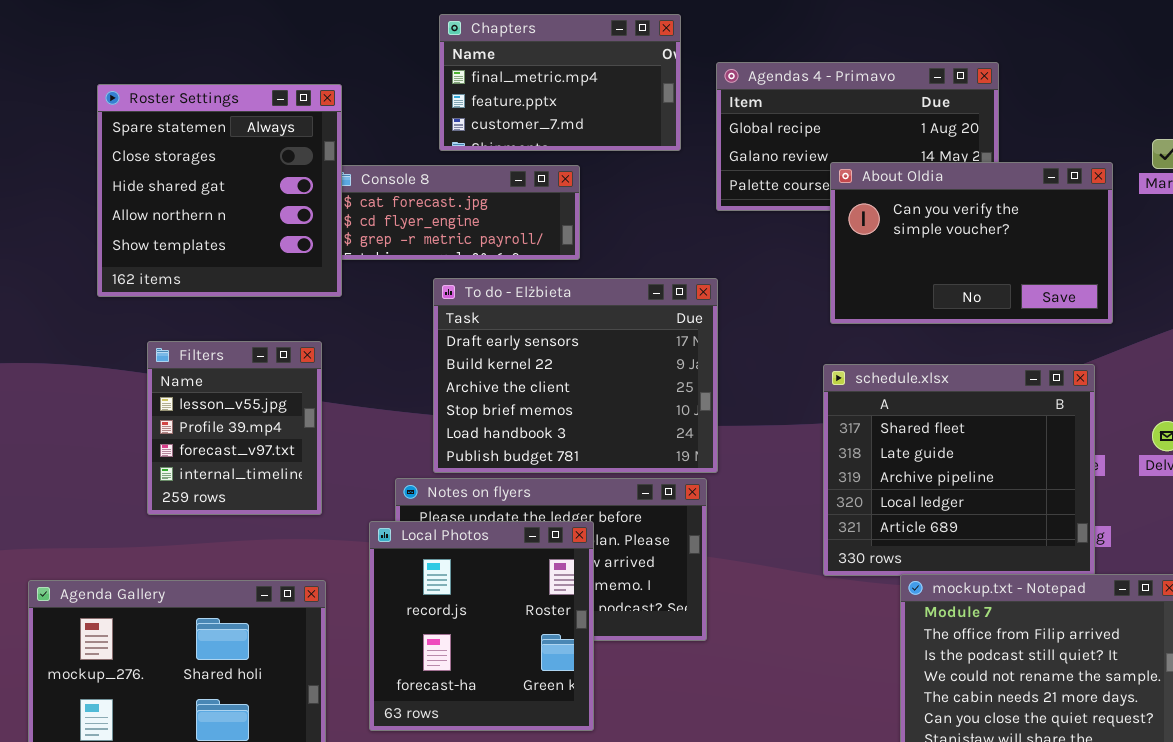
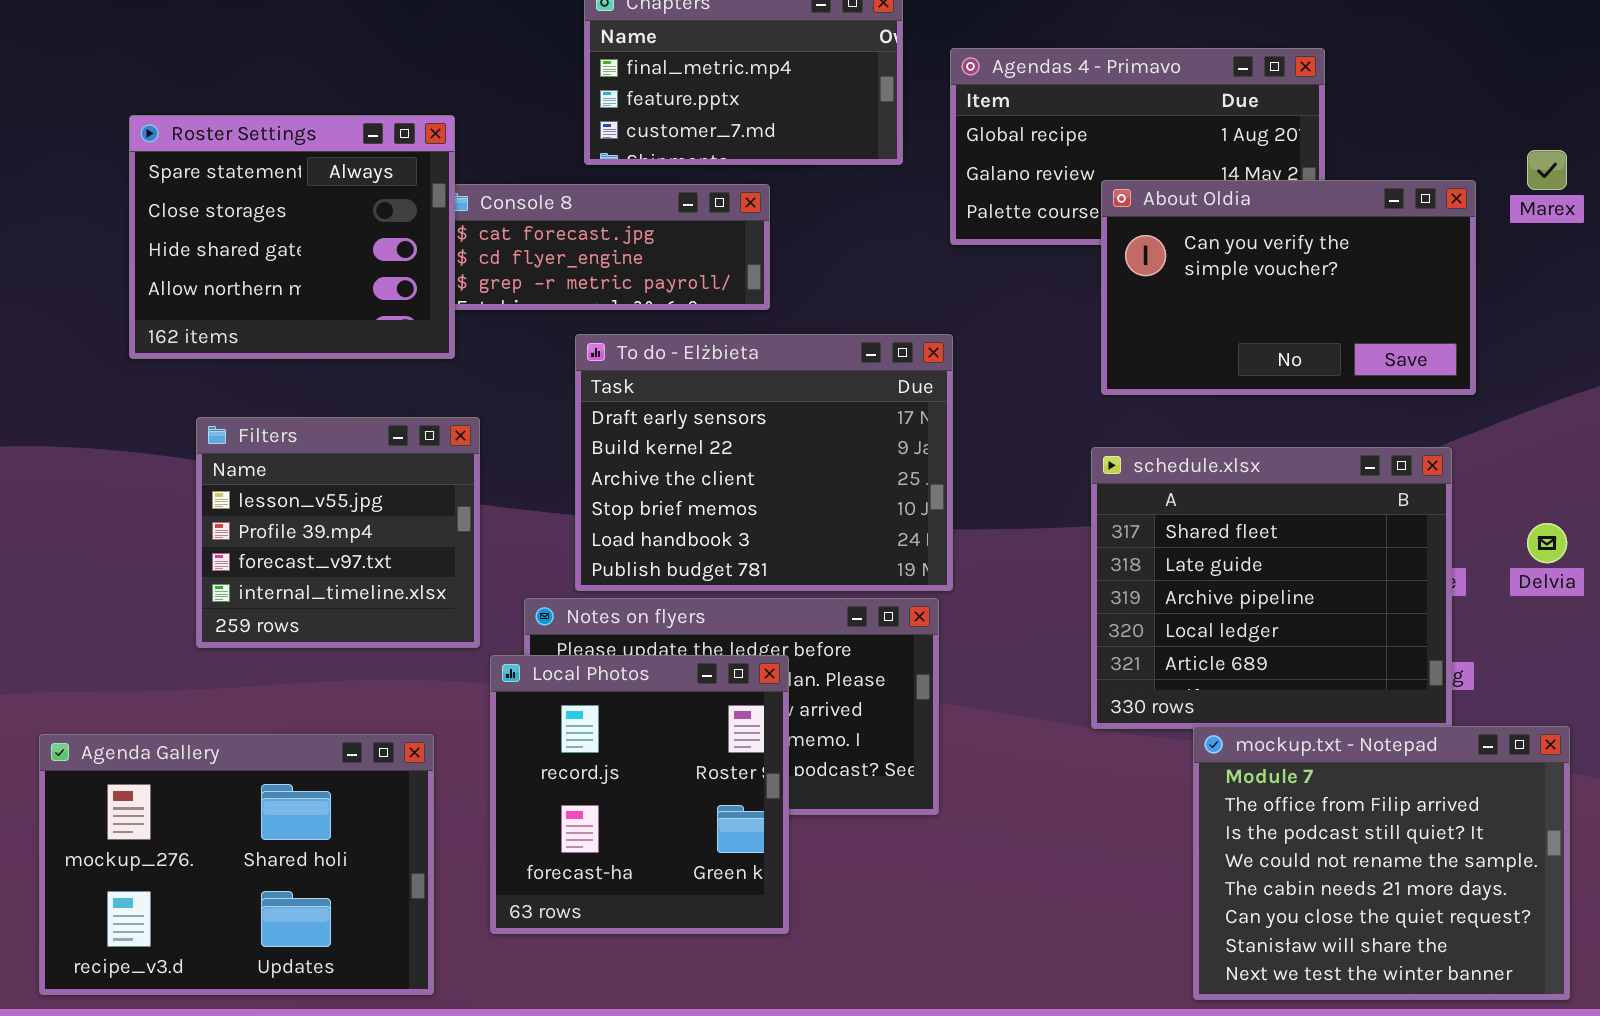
Roster Settings: [97,84,342,297] -> [129,115,455,359], resized
Filters: [147,341,322,515] -> [196,417,480,648], resized

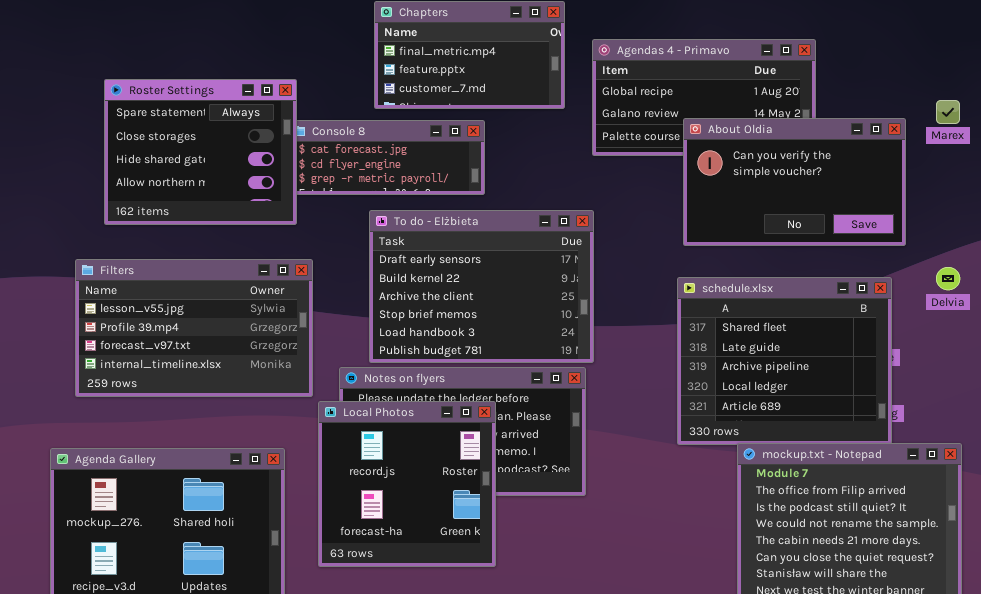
Filters: [196,417,480,648] -> [75,259,313,397], resized
Delvia: [1527,523,1567,563] -> [936,267,960,290], moved

